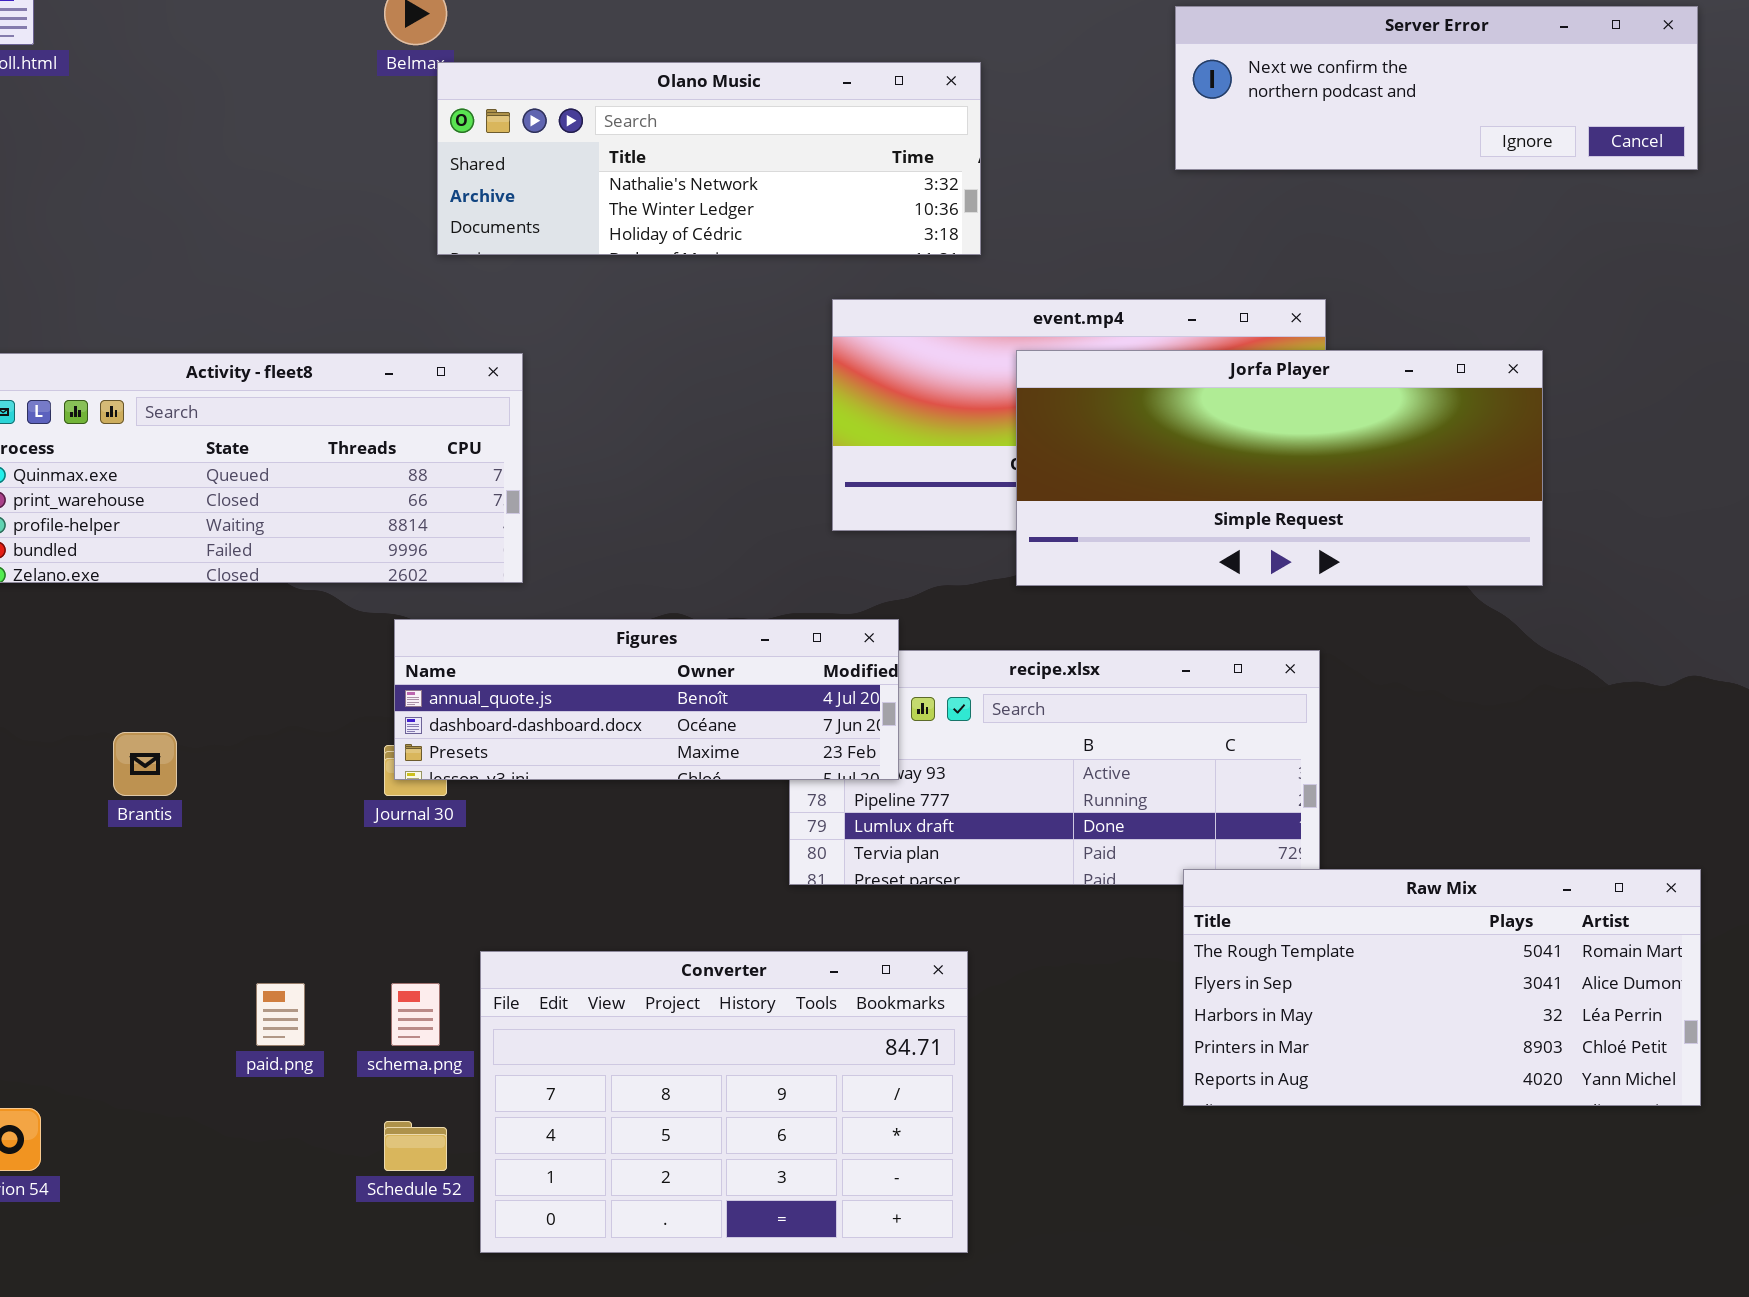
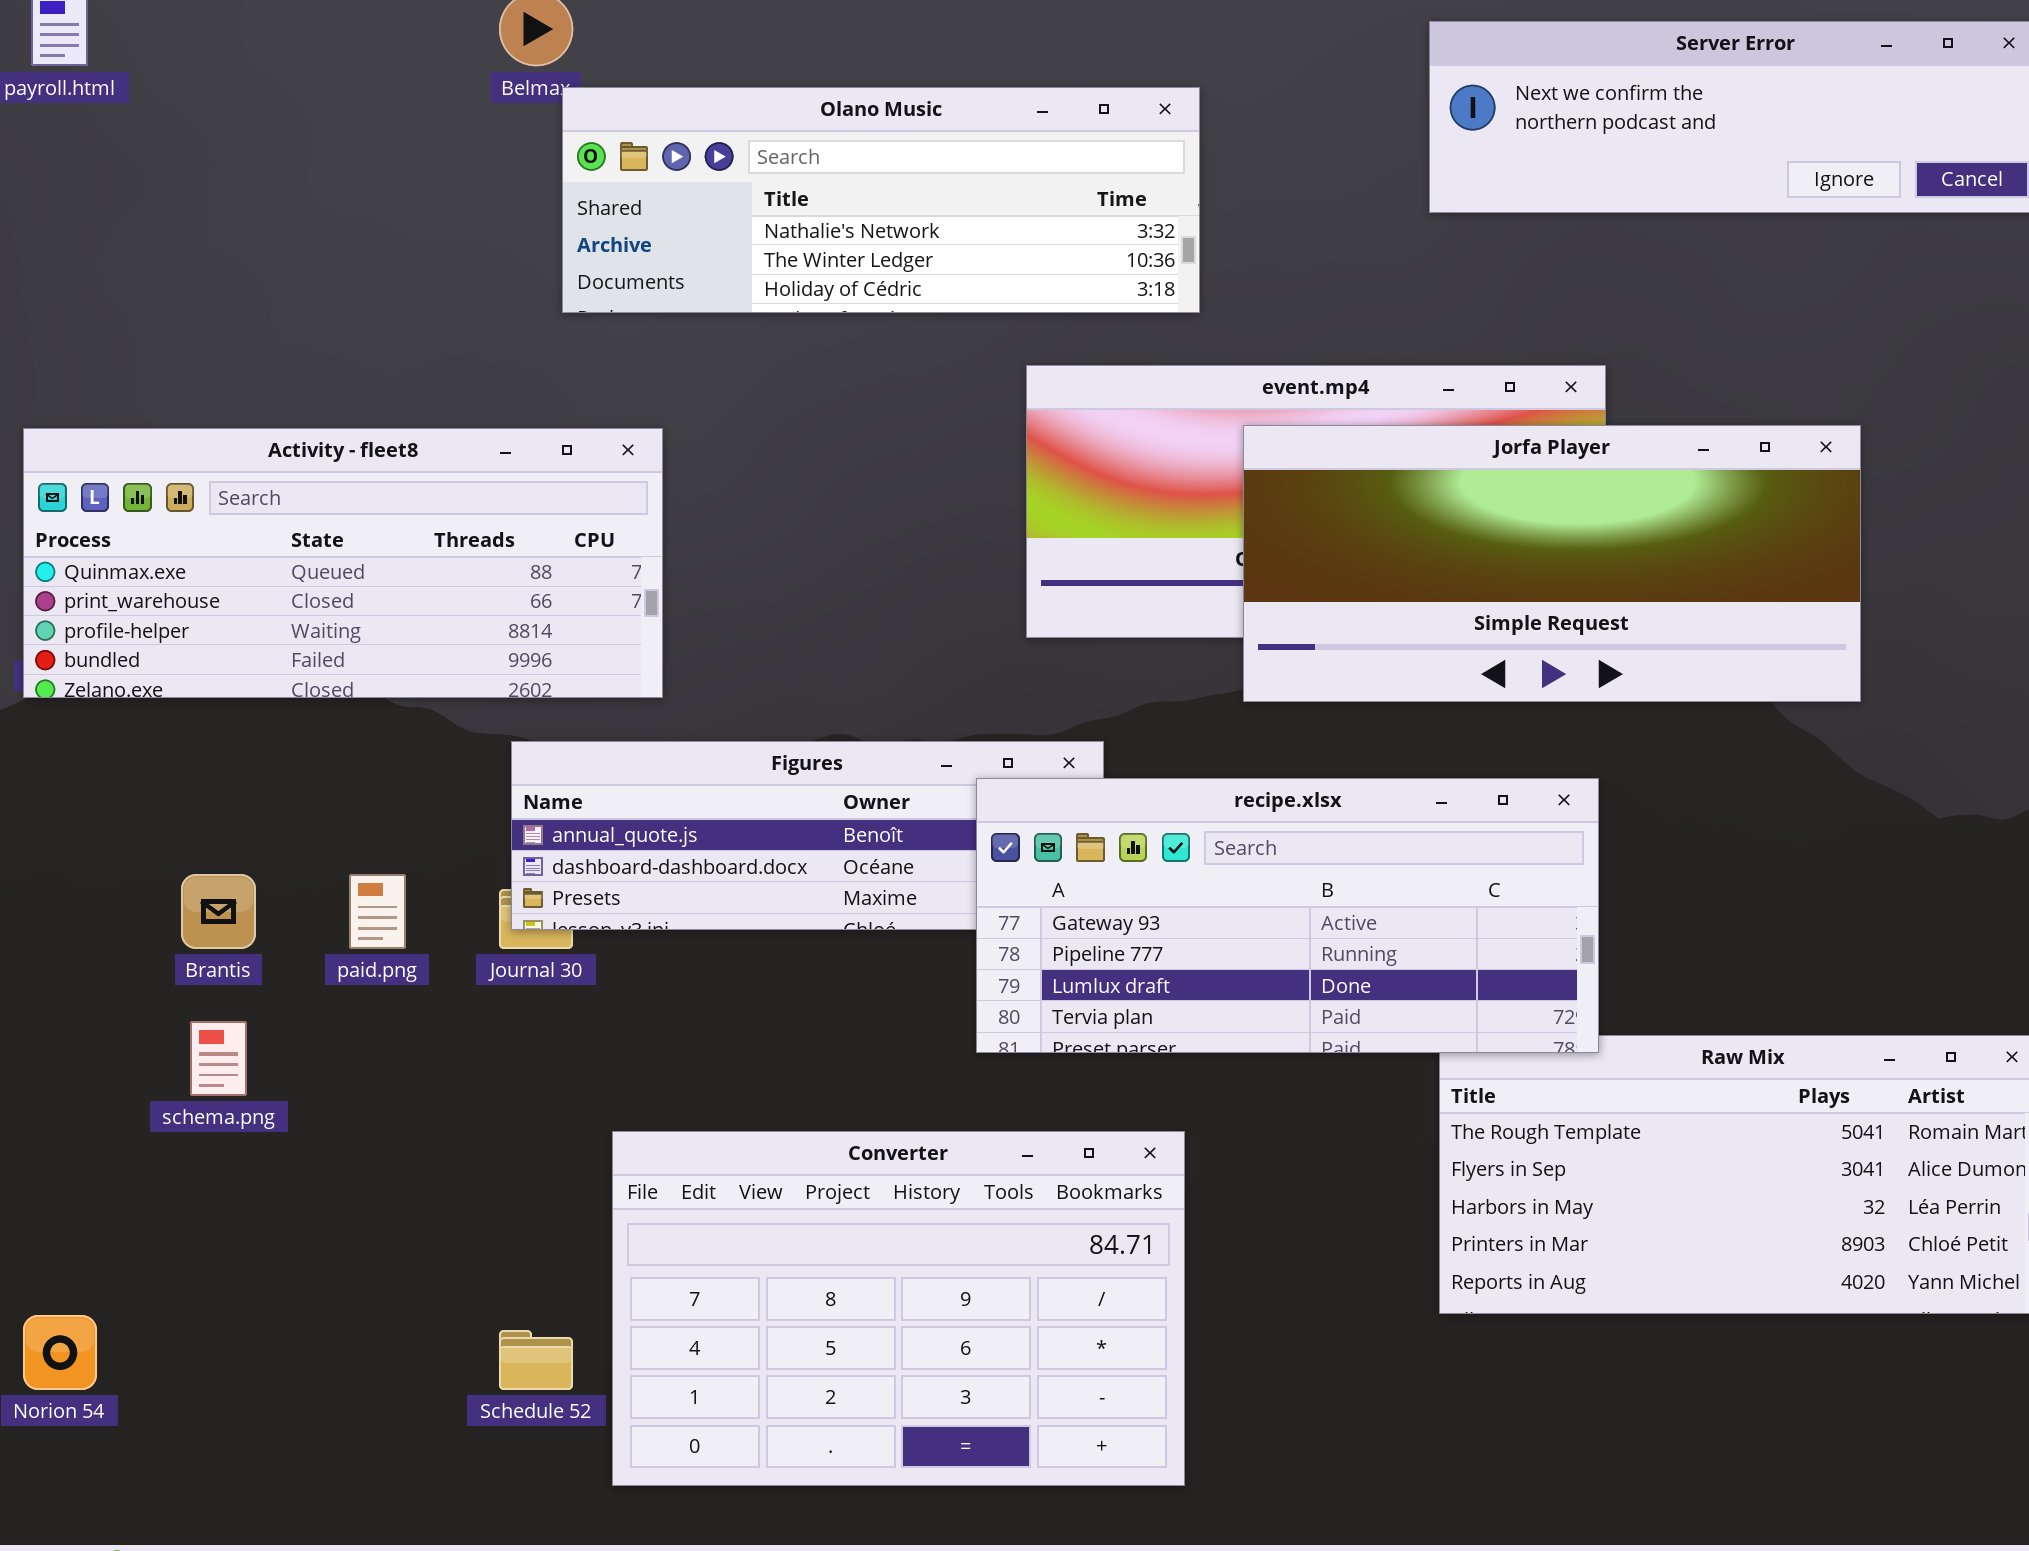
recipe.xlsx: [789,650,1320,885] -> [976,778,1599,1053], raised
paid.png: [256,983,305,1046] -> [349,874,406,949], moved
schema.png: [391,983,440,1046] -> [190,1021,247,1096], moved

